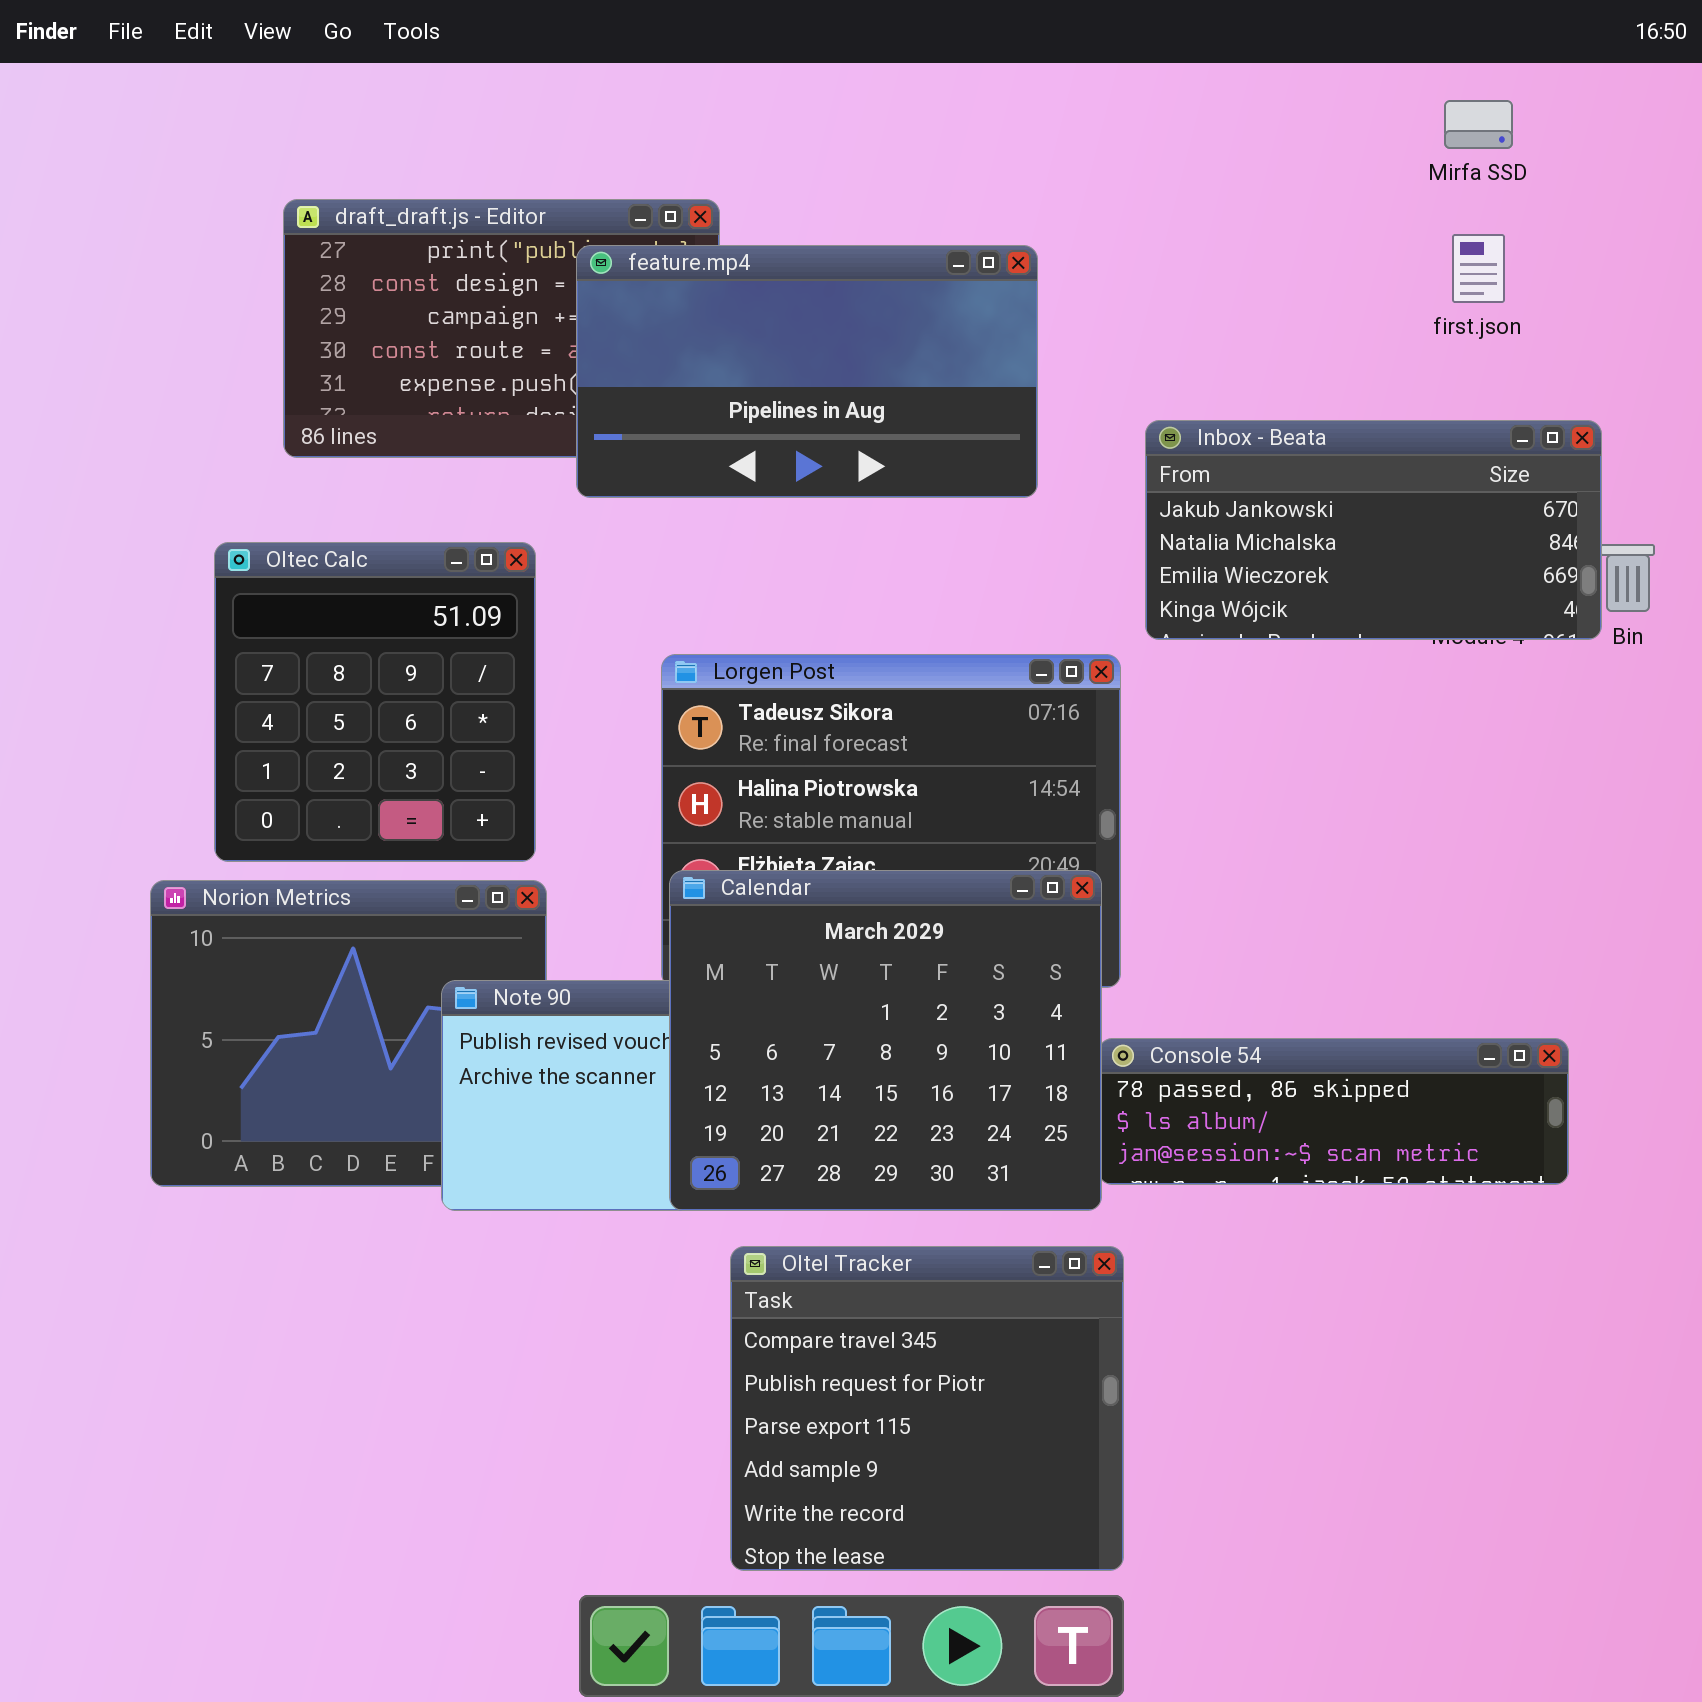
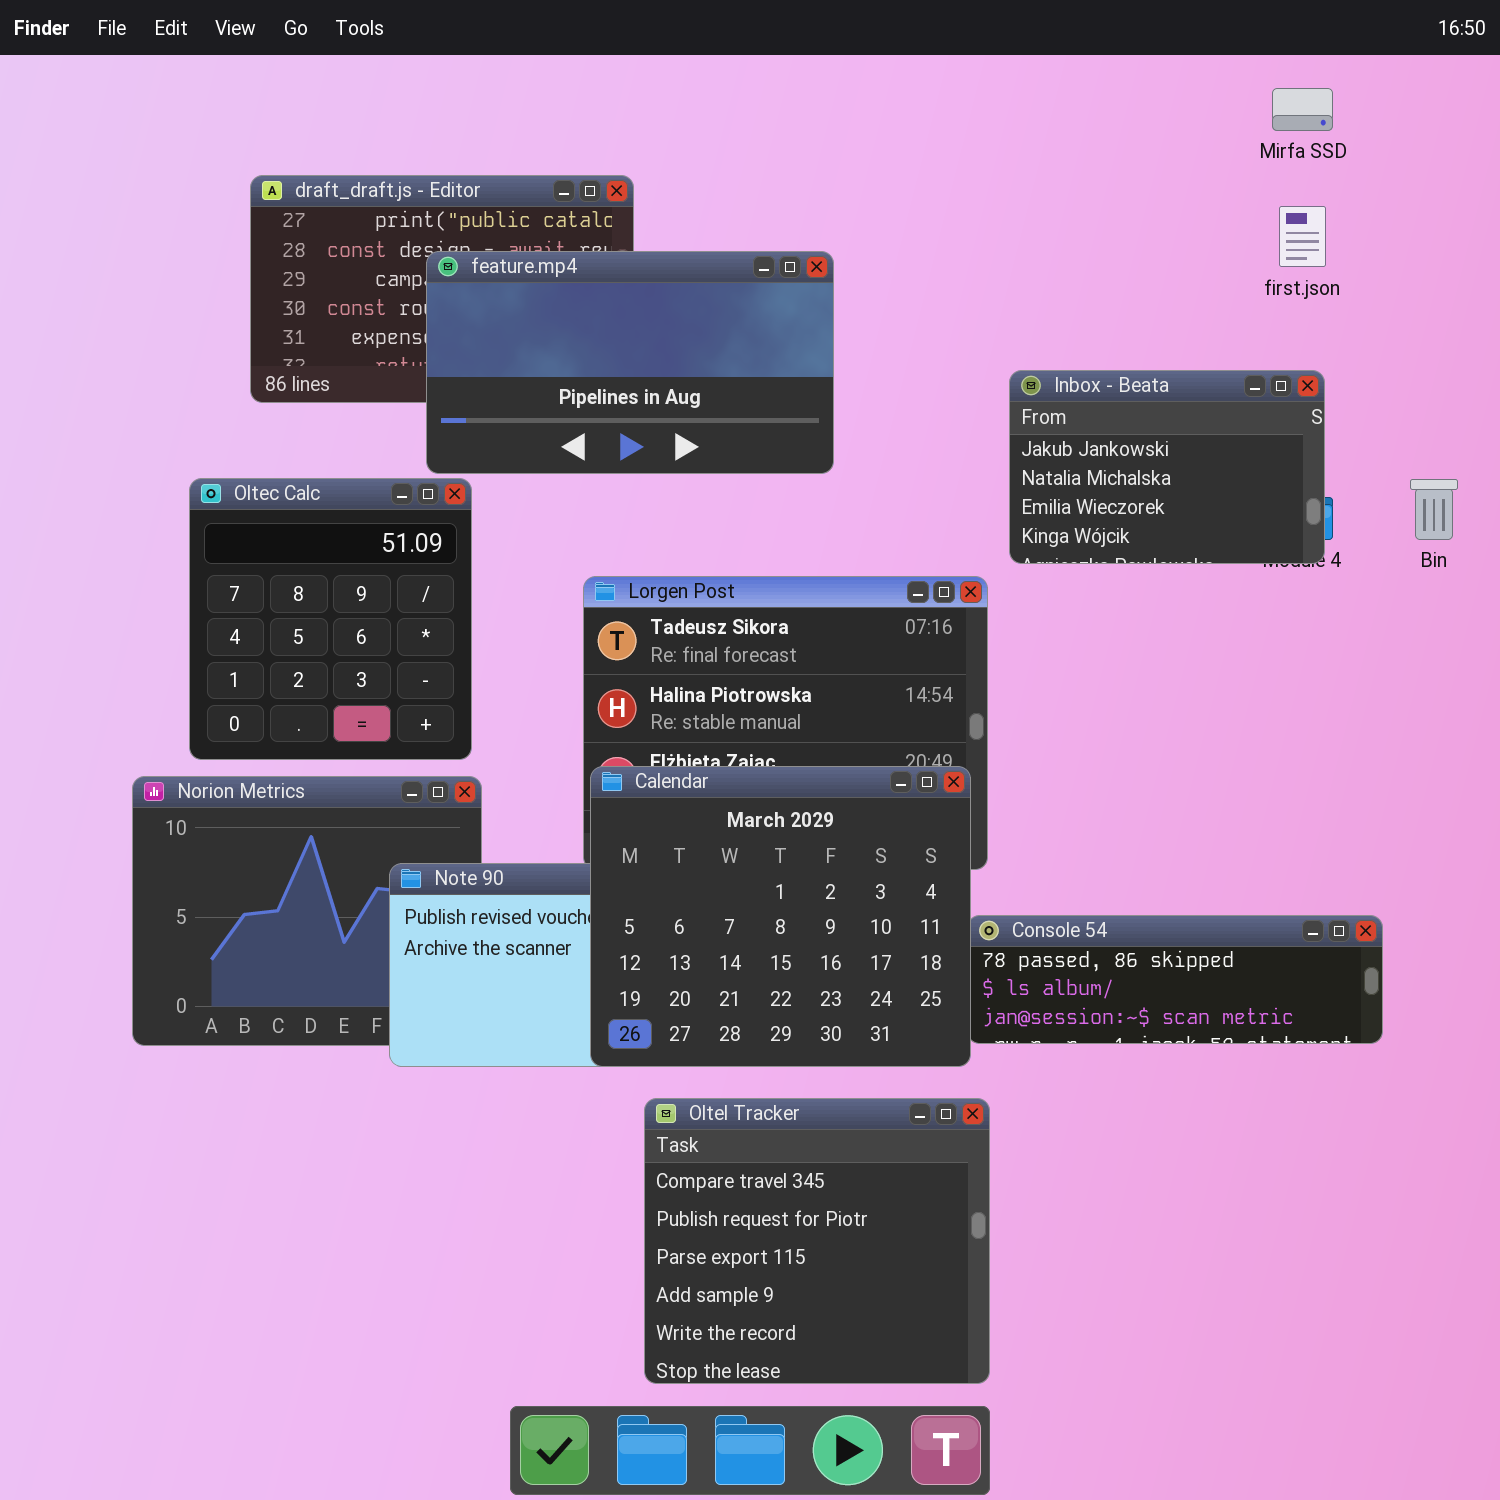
feature.mp4: [576,245,1038,498] -> [426,251,834,474], moved
Inbox - Beata: [1145,420,1602,640] -> [1009,370,1325,564], resized

